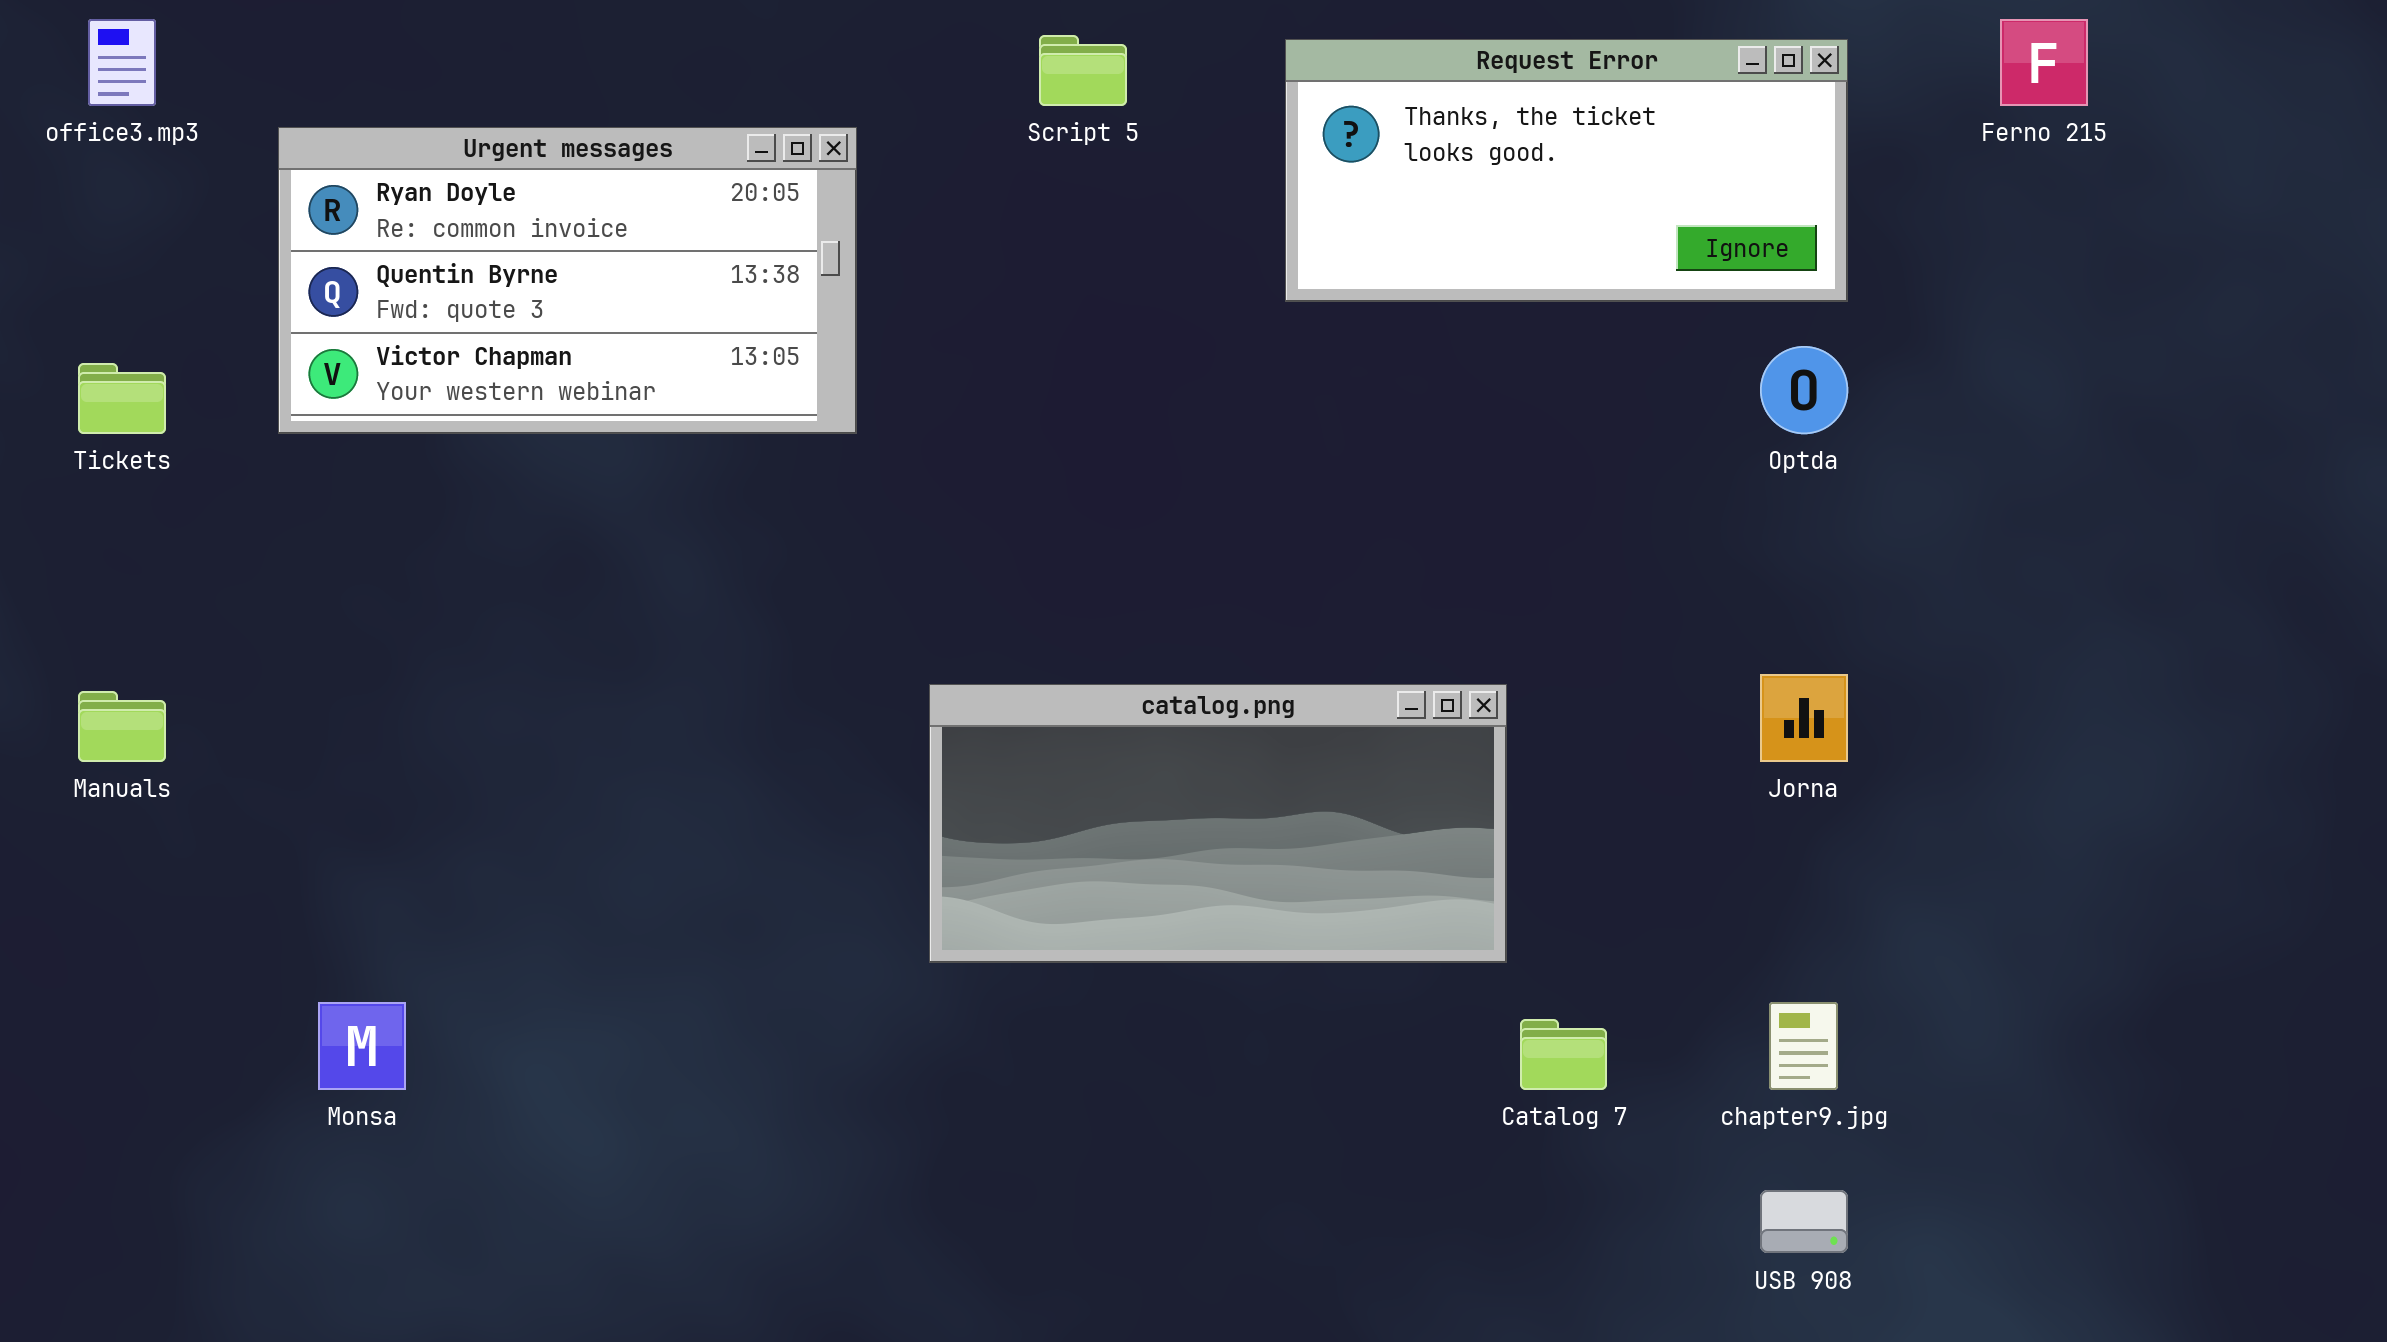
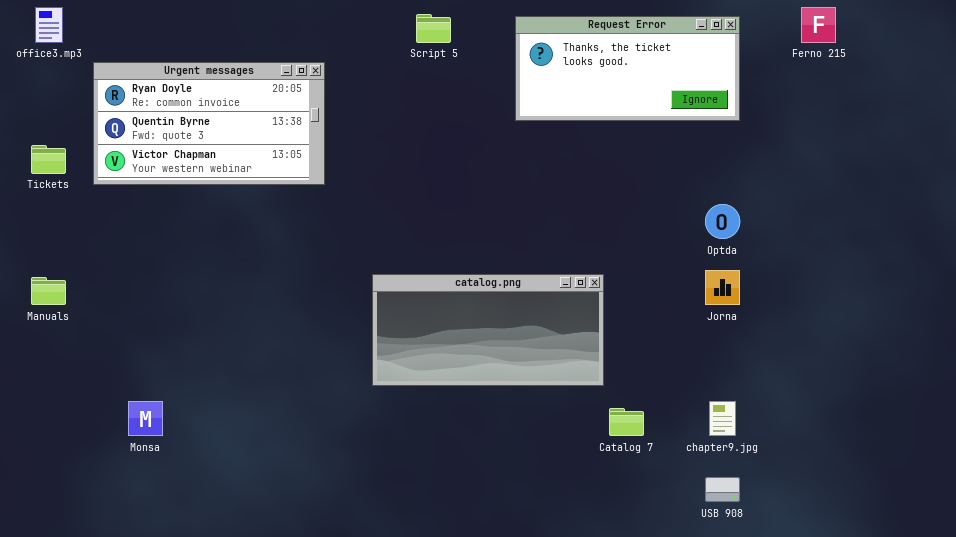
Urgent messages: [278,127,857,434] -> [93,62,325,185], moved
Optda: [1760,346,1848,434] -> [705,204,740,239], moved

